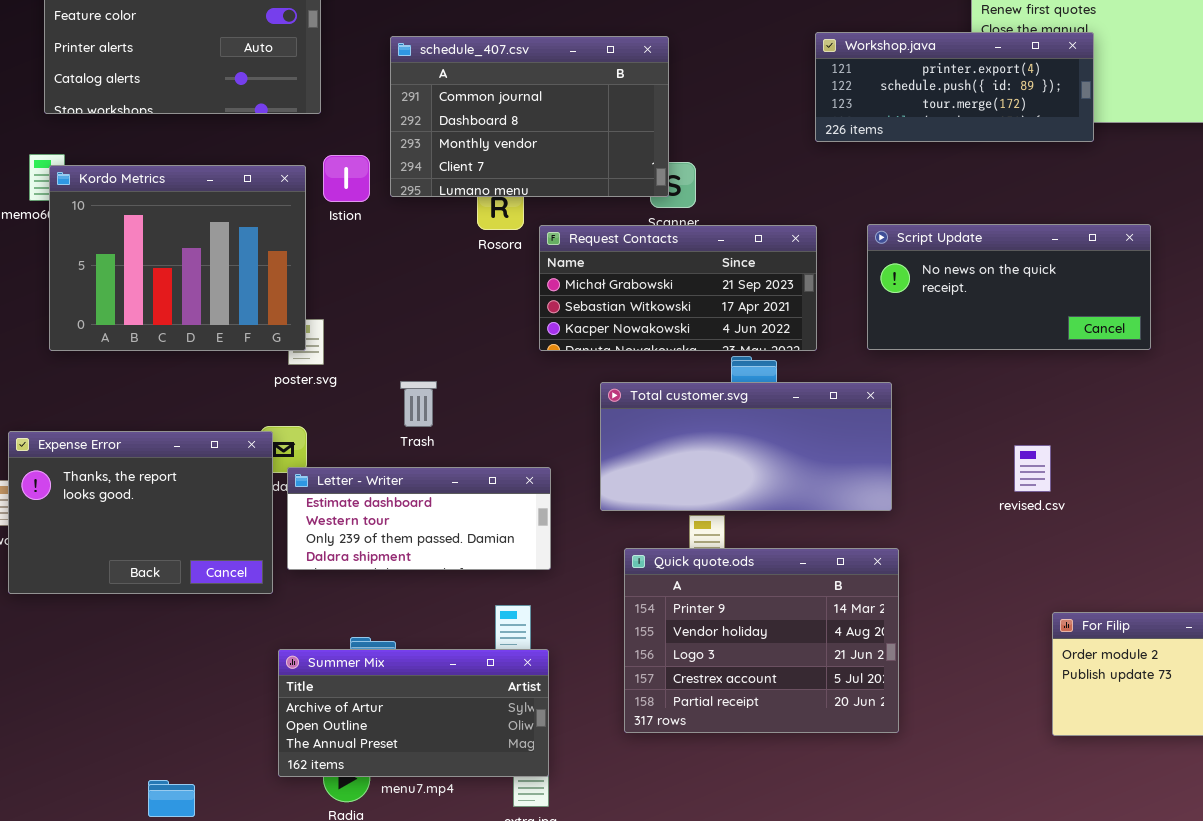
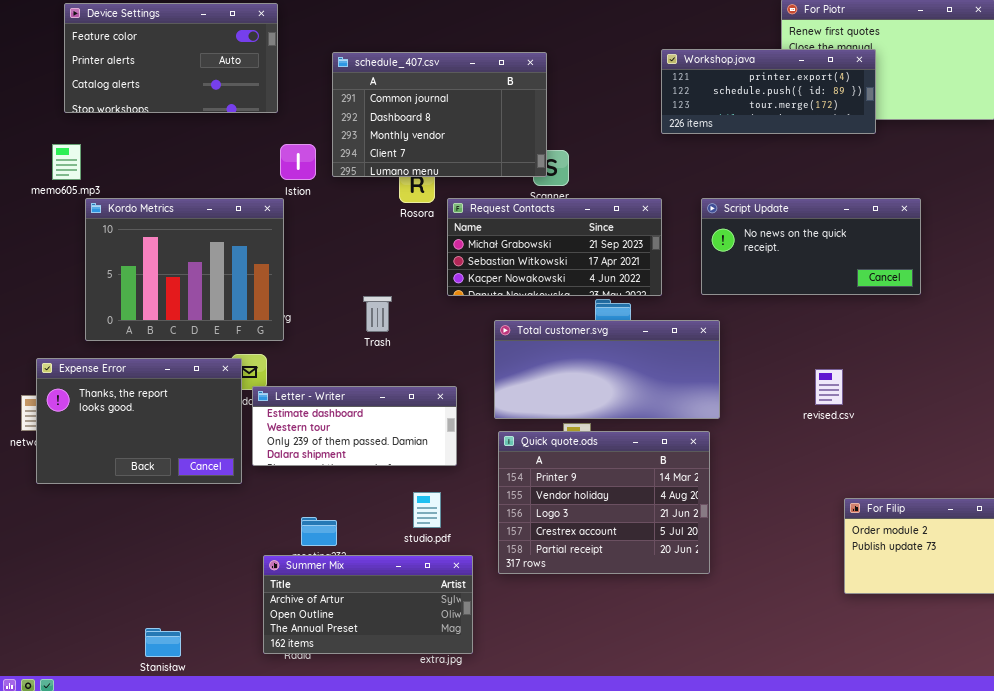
Kordo Metrics: [49,165,306,351] -> [85,198,284,341], moved
Trash: [400,381,437,427] -> [363,296,392,332], moved
Quick quote.ods: [624,548,899,733] -> [498,431,710,574], moved
Summer Mix: [278,649,549,777] -> [263,555,473,654], moved

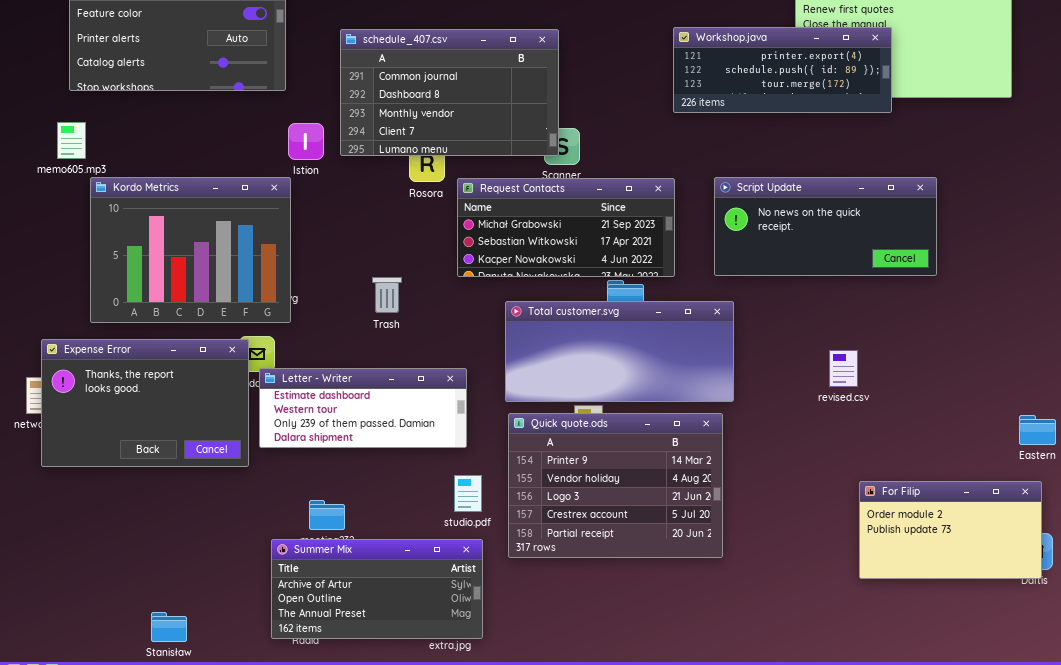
studio.pdf: [413,492,441,528] -> [454,475,482,512], moved

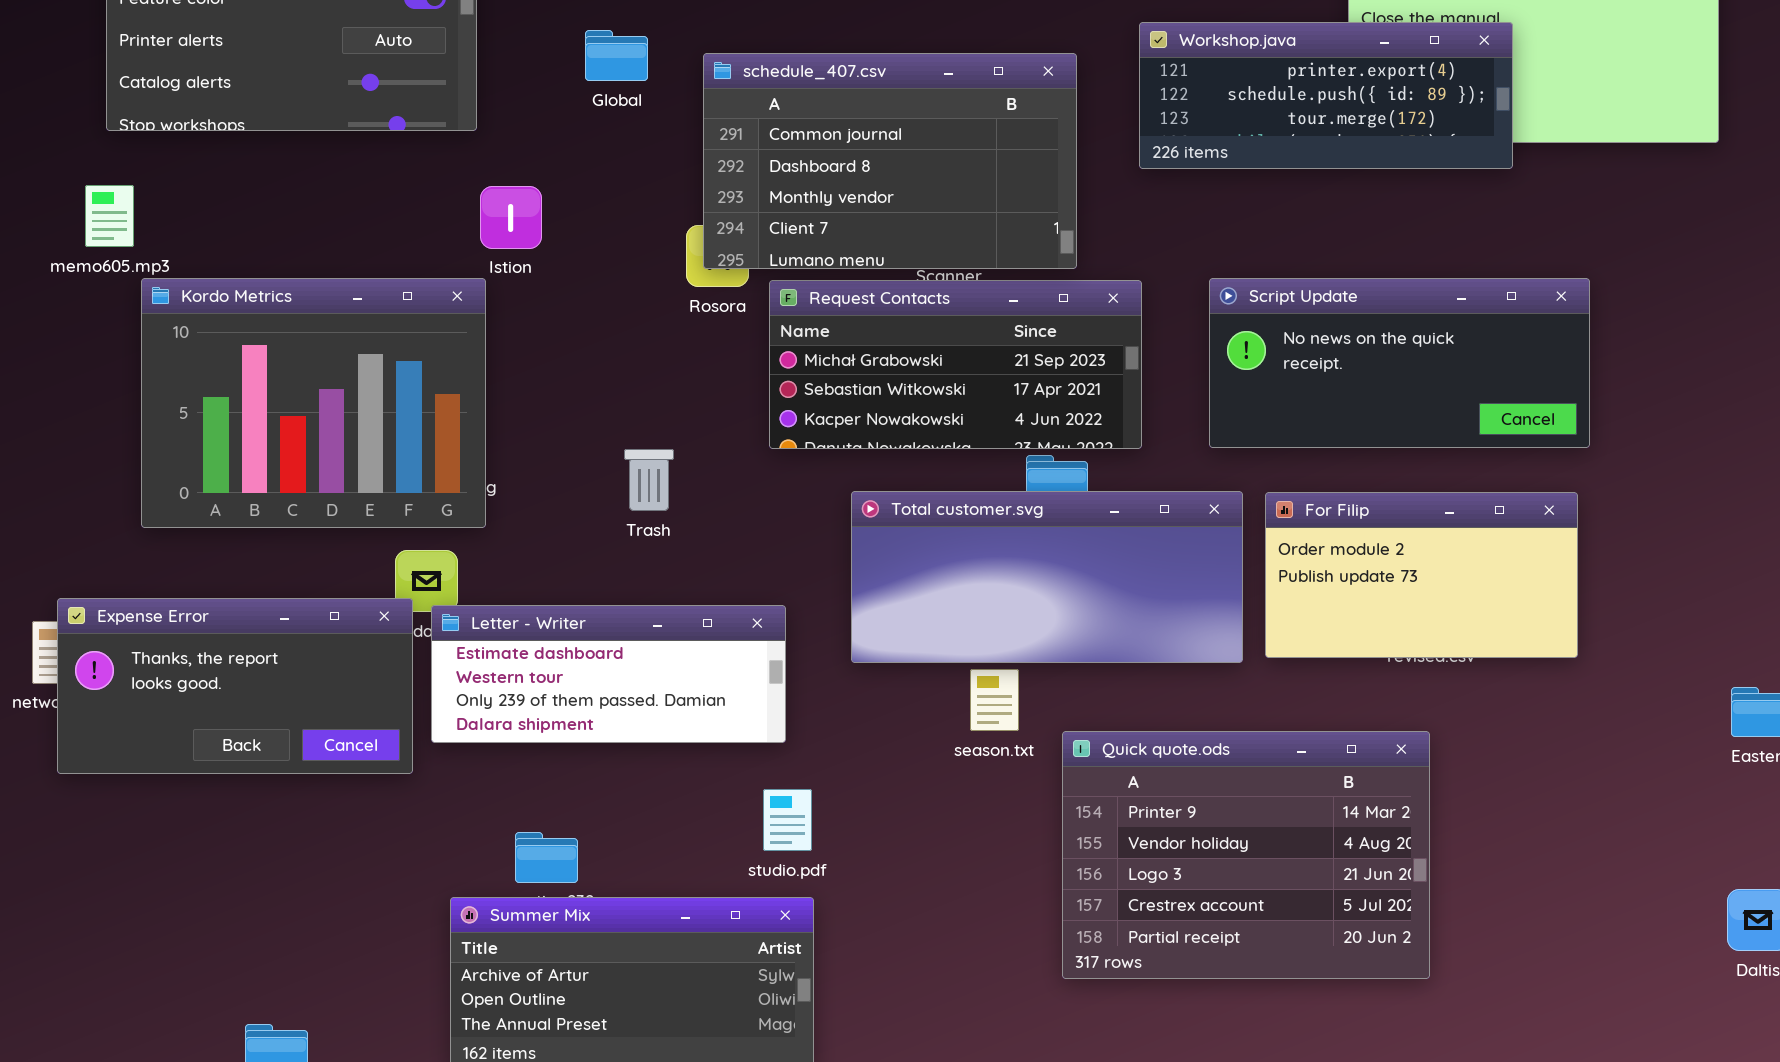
schedule_407.csv: [340,29,559,156] -> [703,53,1077,269], moved
Expense Error: [41,339,249,467] -> [57,598,413,774], resized
Quick quote.ods: [508,413,723,558] -> [1062,731,1430,979], moved
For Filip: [859,481,1042,579] -> [1265,492,1578,658], moved

